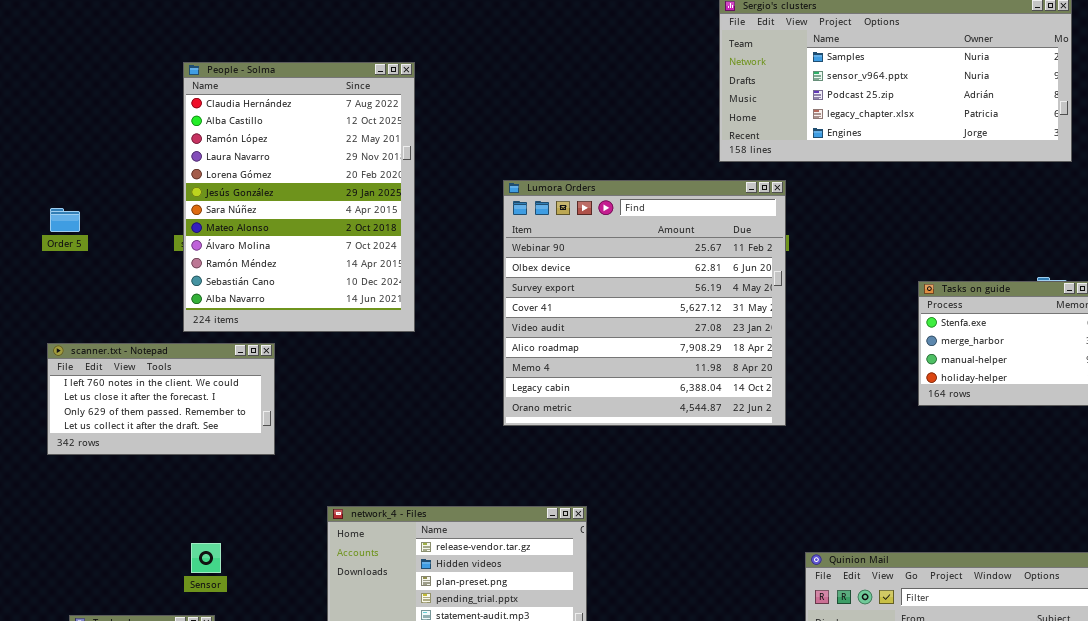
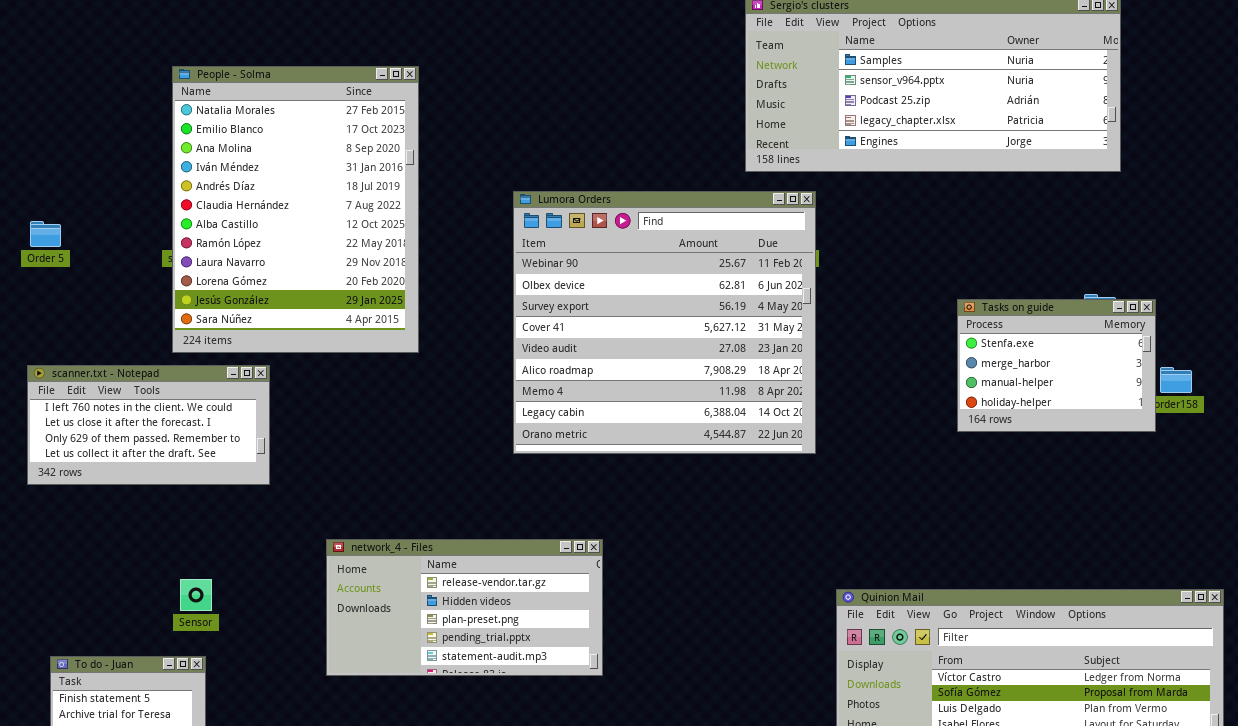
People - Solma: [183,62,415,332] -> [172,66,419,353], scrolled up 5 rows

